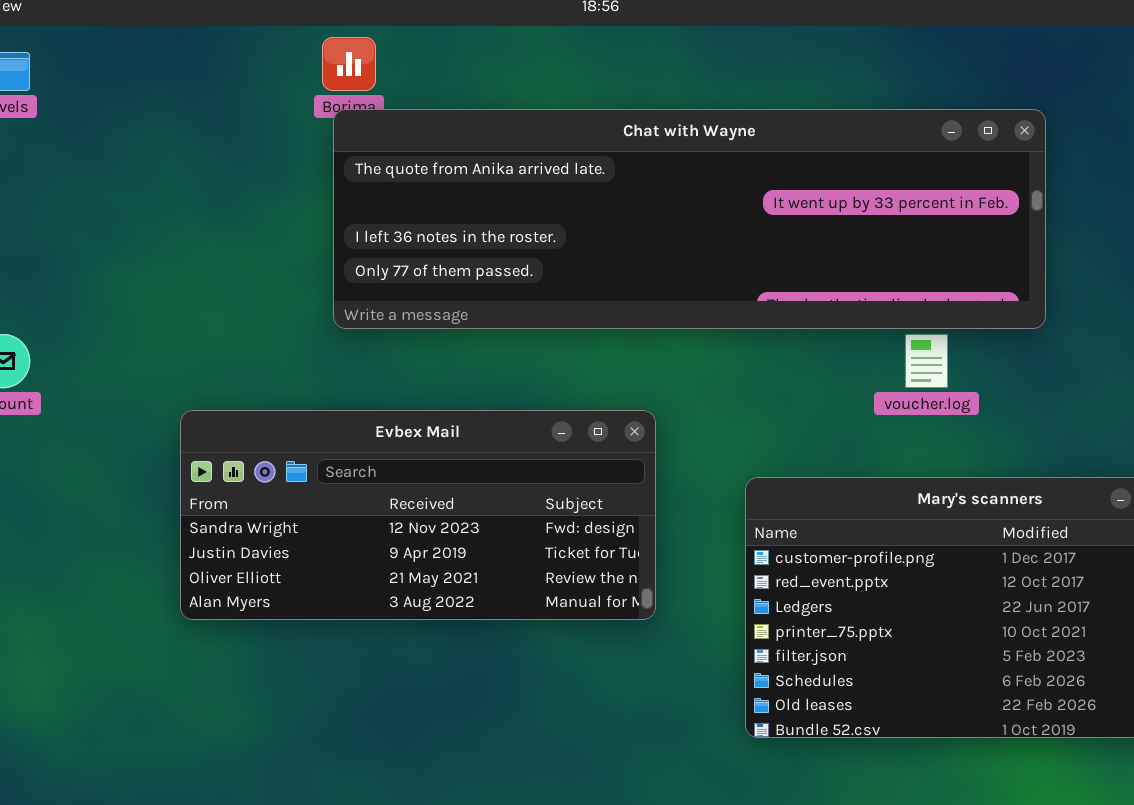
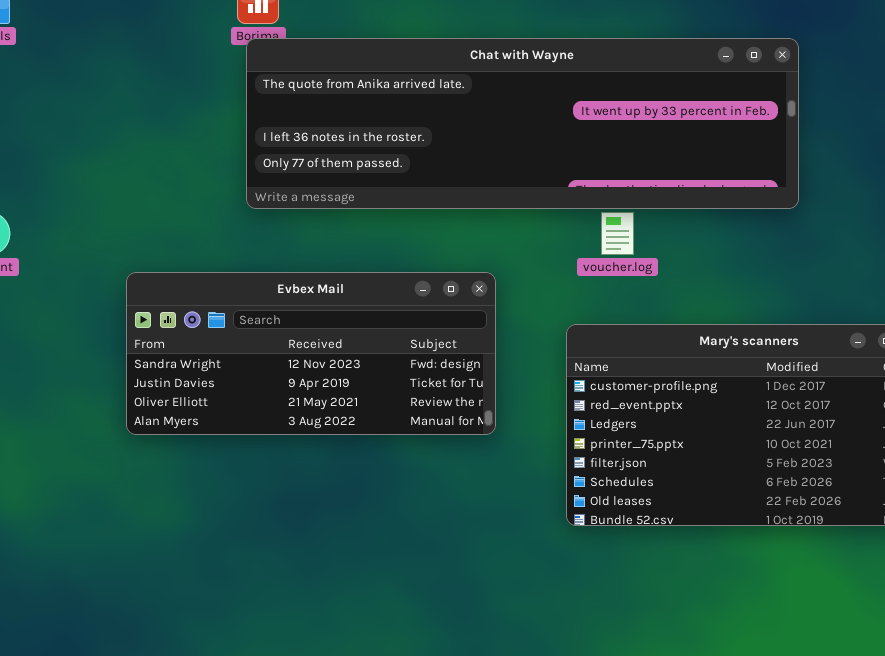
voucher.log: [905,334,948,388] -> [601,212,634,255], moved

